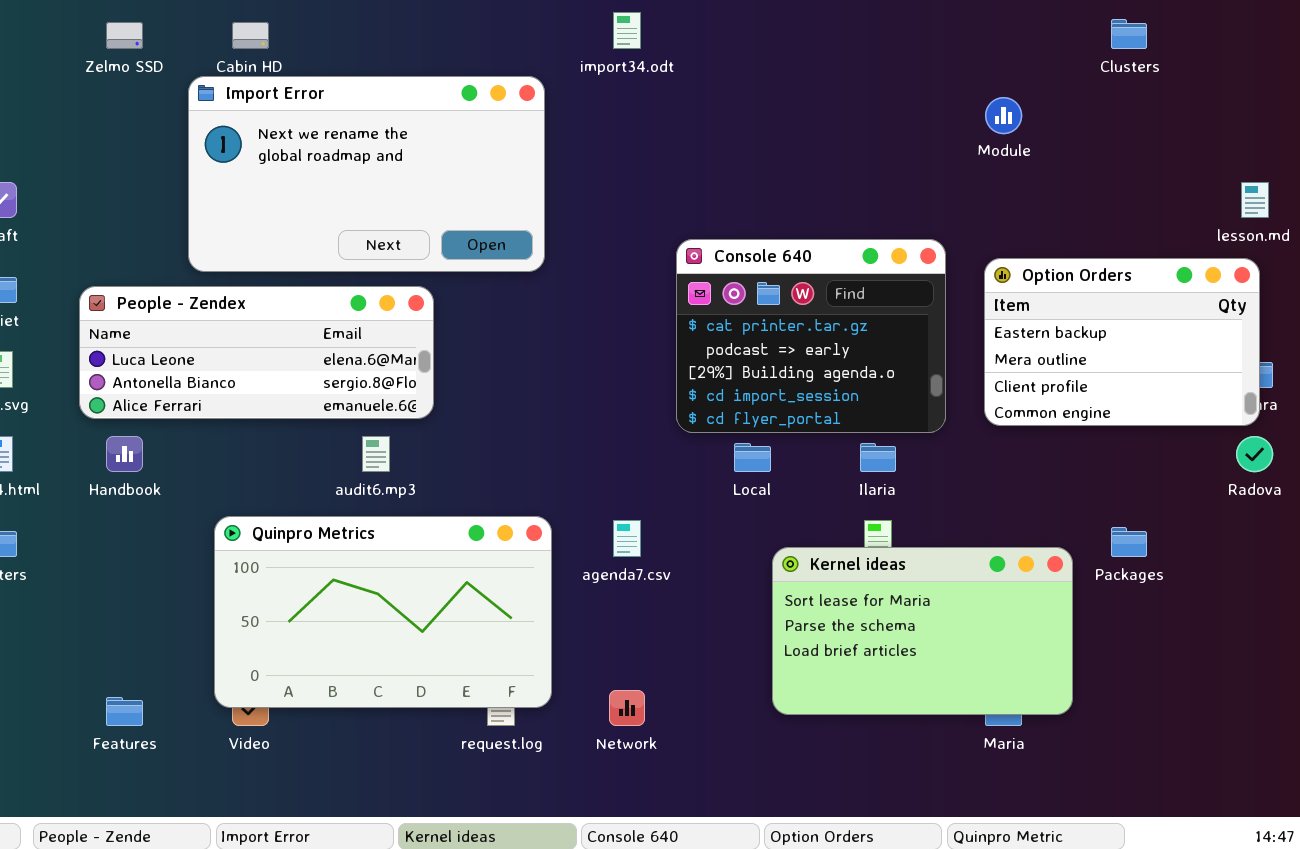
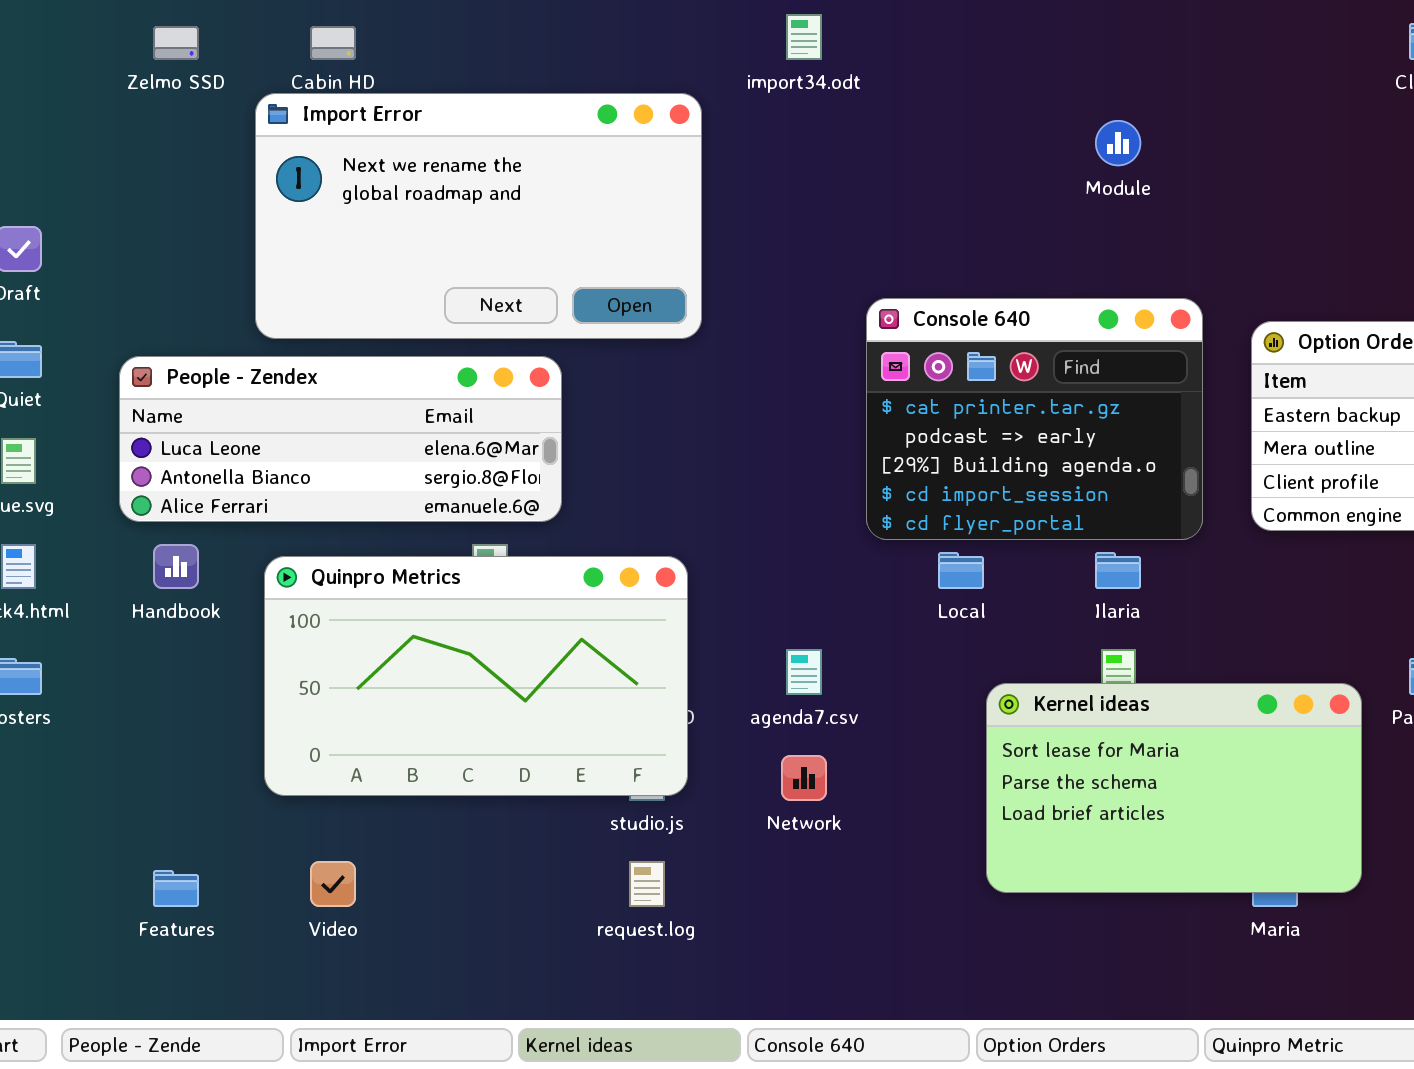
Module: [985,97,1022,134] -> [1095,120,1141,166], moved
Quinpro Metrics: [214,516,552,708] -> [264,556,688,796], moved
Network: [609,690,645,726] -> [781,755,827,801], moved

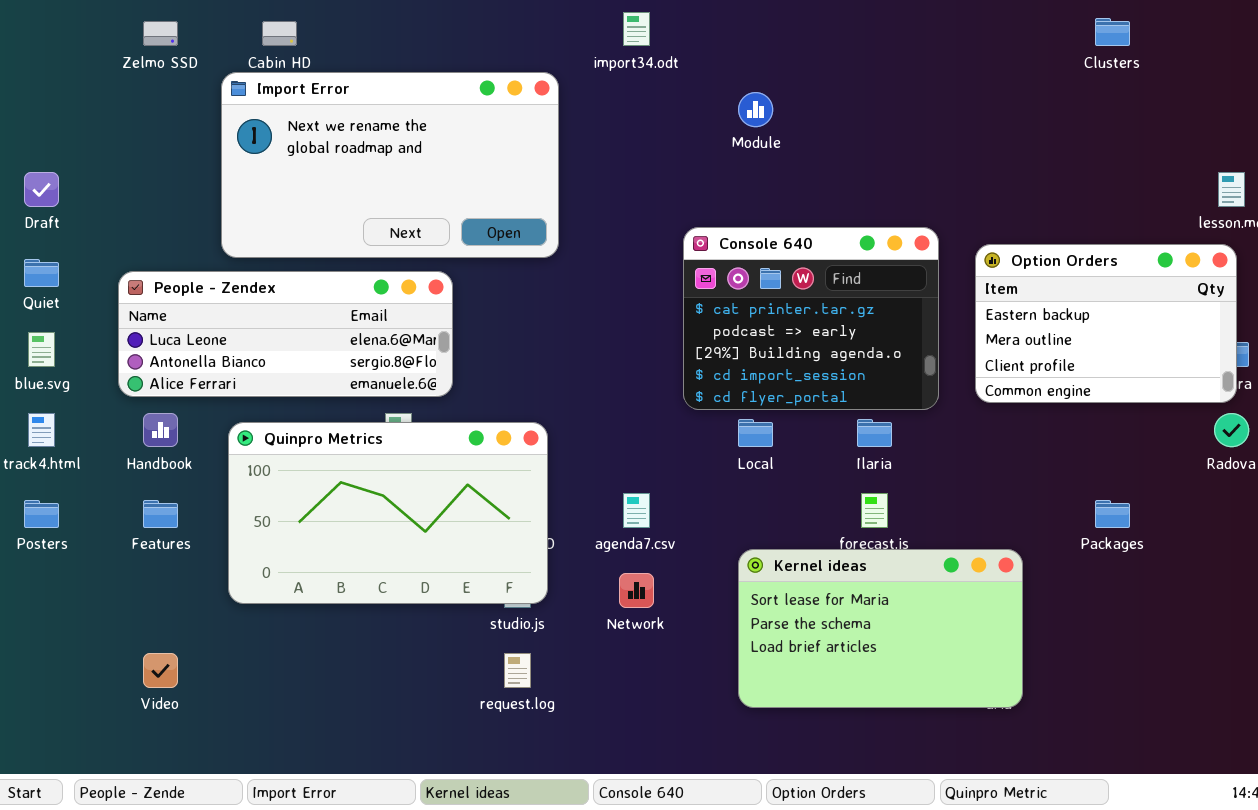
Module: [1095,120,1141,166] -> [738,92,773,127], moved
Kernel ideas: [986,683,1362,893] -> [738,549,1023,708], moved
Video: [310,861,356,907] -> [143,653,178,688], moved
Features: [153,870,199,907] -> [143,500,178,528], moved

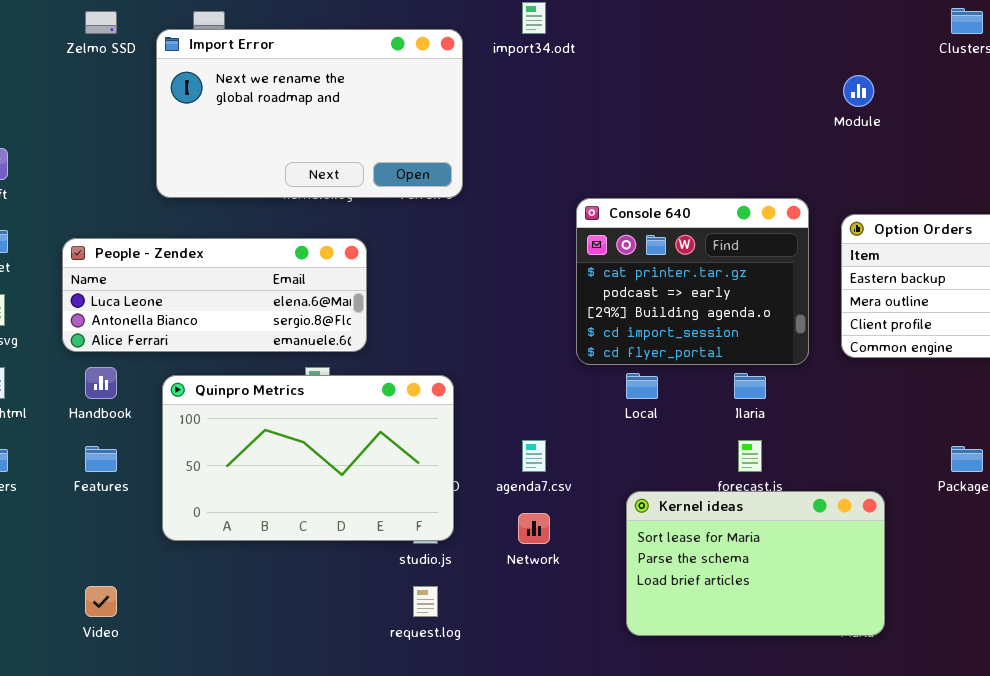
Import Error: [221,72,559,258] -> [156,29,463,198], moved
Module: [738,92,773,127] -> [843,75,874,107], moved

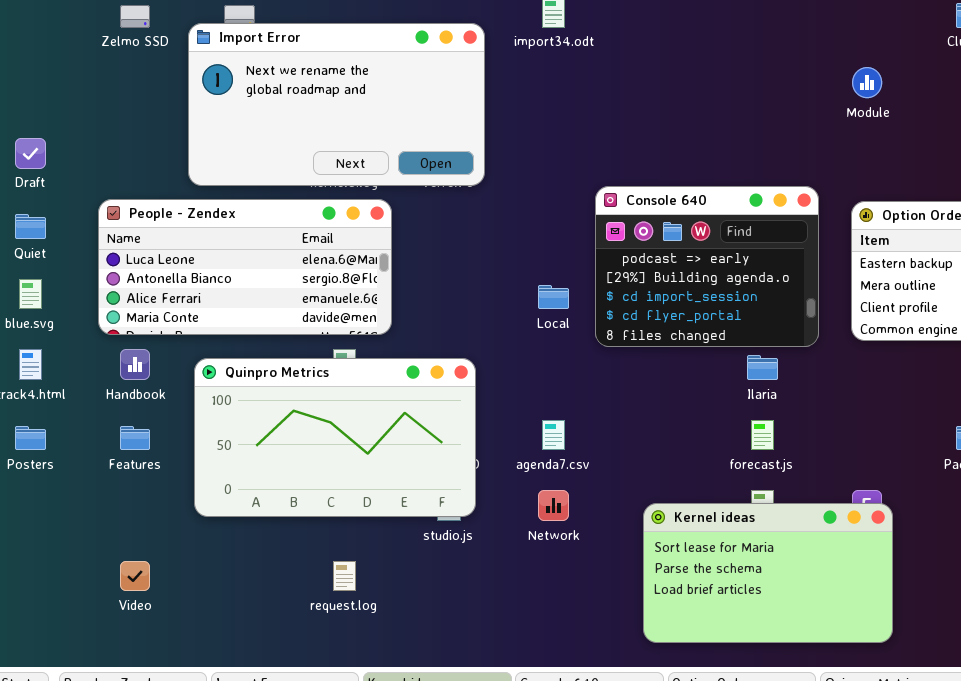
Console 640: [576,198,809,365] -> [595,186,819,347], scrolled down 1 row
People - Zendex: [62,238,367,352] -> [98,199,392,335], resized
Local: [626,373,658,399] -> [538,285,569,309], moved
Kernel ideas: [626,491,885,636] -> [643,503,893,643], moved
request.log: [413,586,438,617] -> [333,561,356,591], moved

